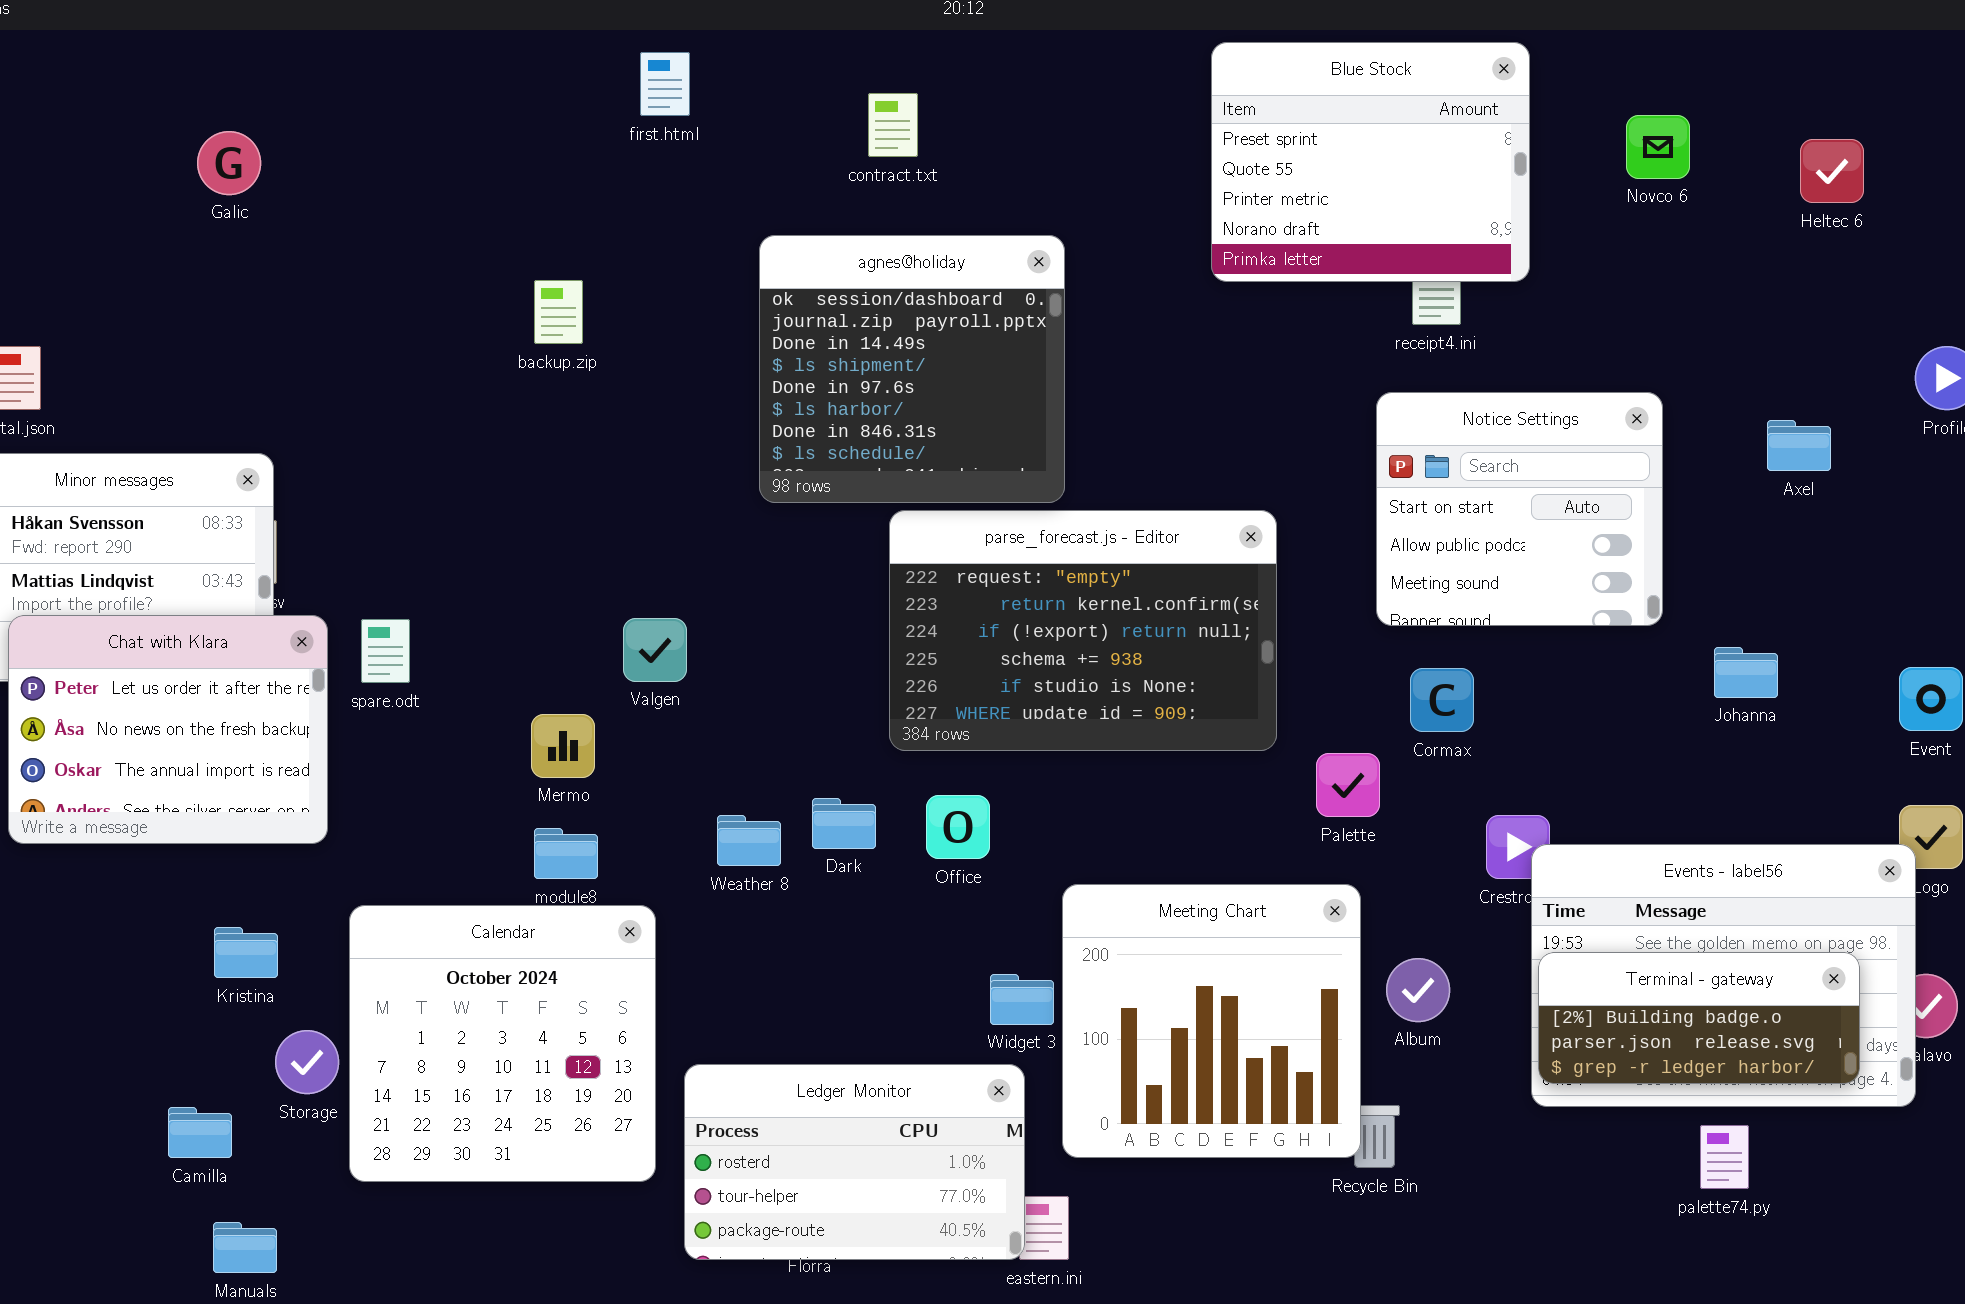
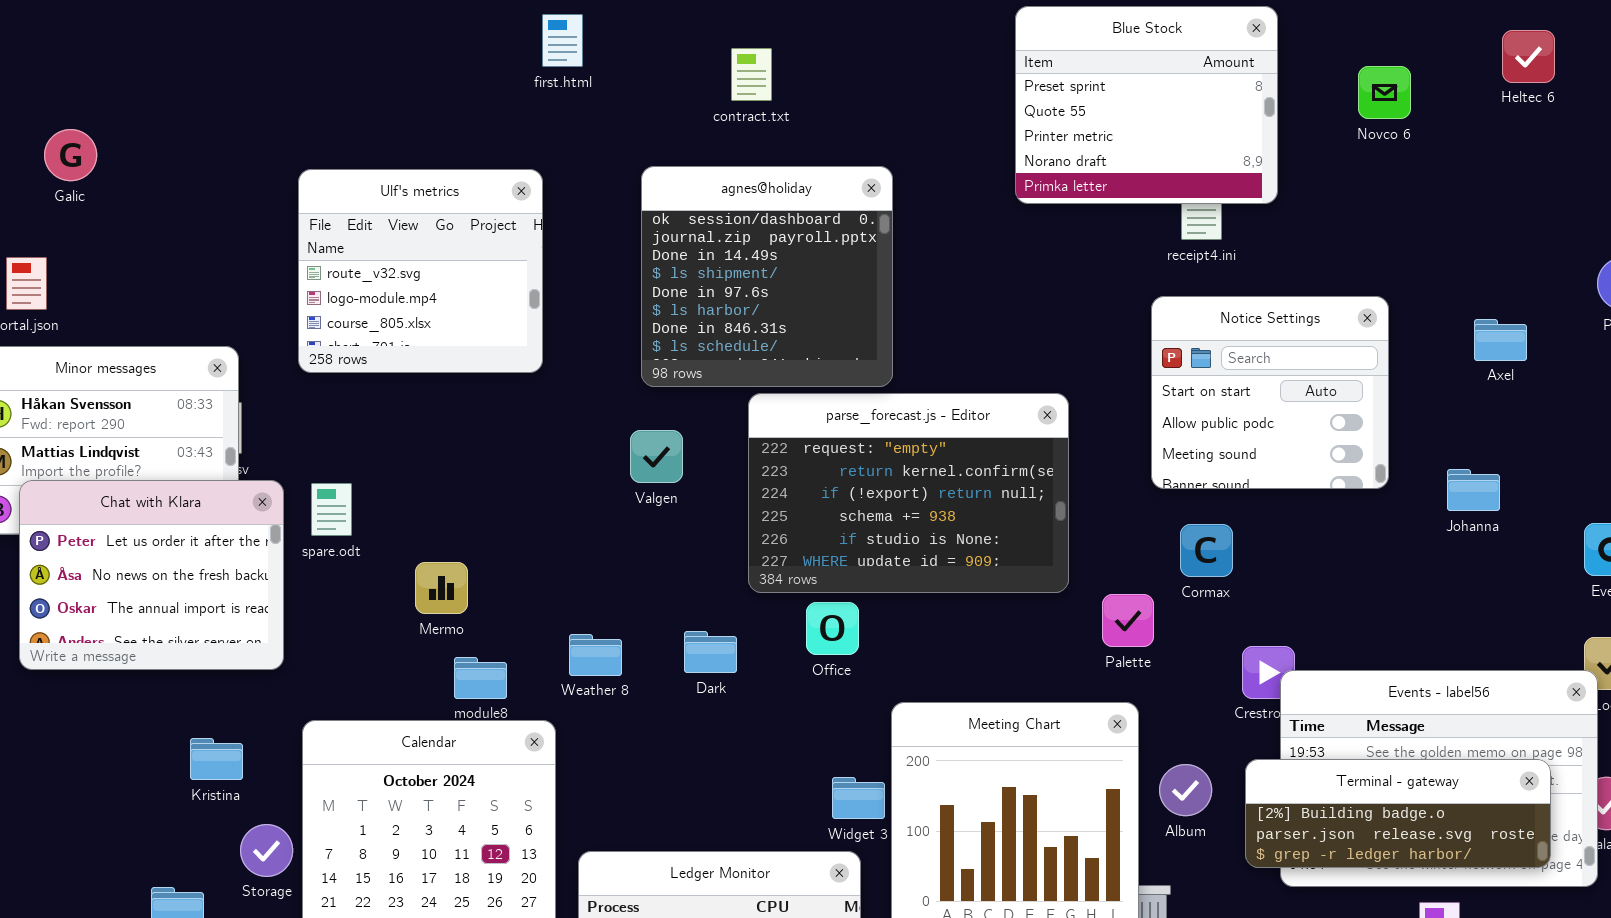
Galic: [197,131,261,195] -> [44,129,97,181], moved
Heltec 6: [1800,139,1864,203] -> [1502,30,1555,83], moved
Ulf's metrics: none -> [298,169,543,373], opened
Valgen: [623,618,687,682] -> [630,430,683,483], moved
Johanna: [1714,647,1778,698] -> [1447,469,1500,511], moved
Mermo: [531,714,595,778] -> [415,562,468,614], moved
Office: [926,795,990,859] -> [806,602,859,655], moved
Weather 8: [717,815,781,866] -> [569,634,622,676], moved
Terminal - gateway: [1538,952,1860,1084] -> [1245,759,1551,868], resized

